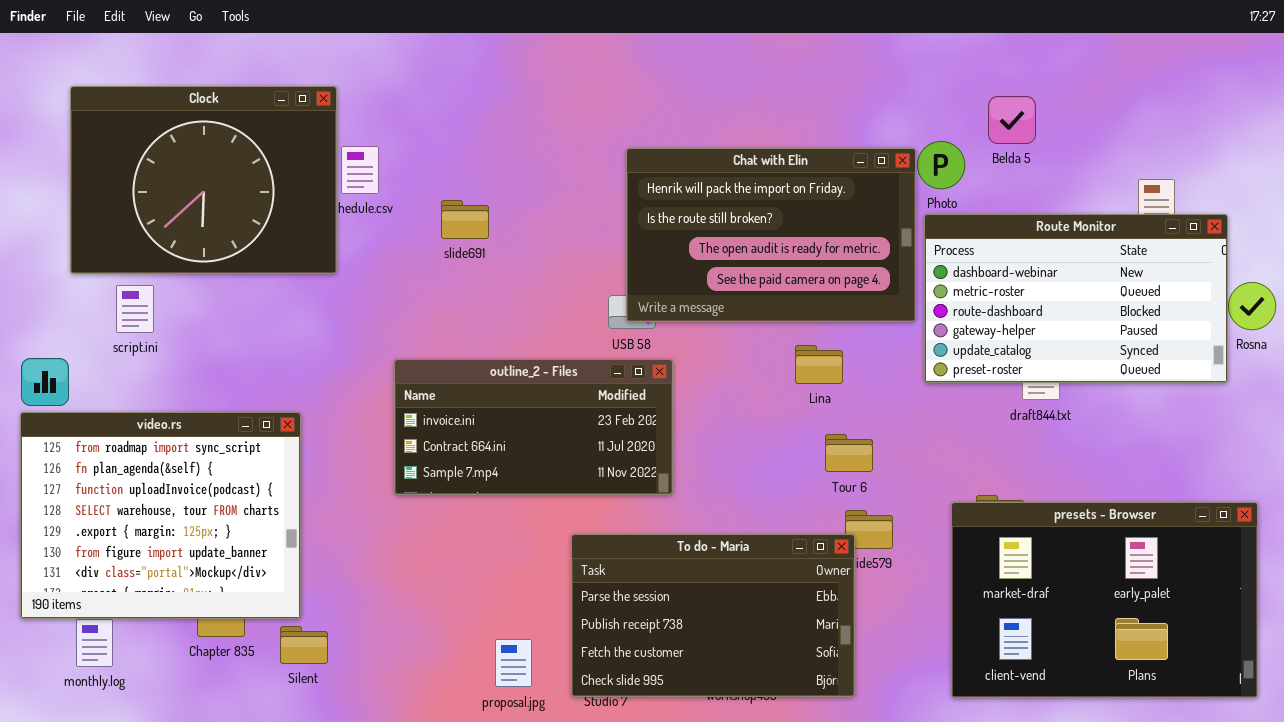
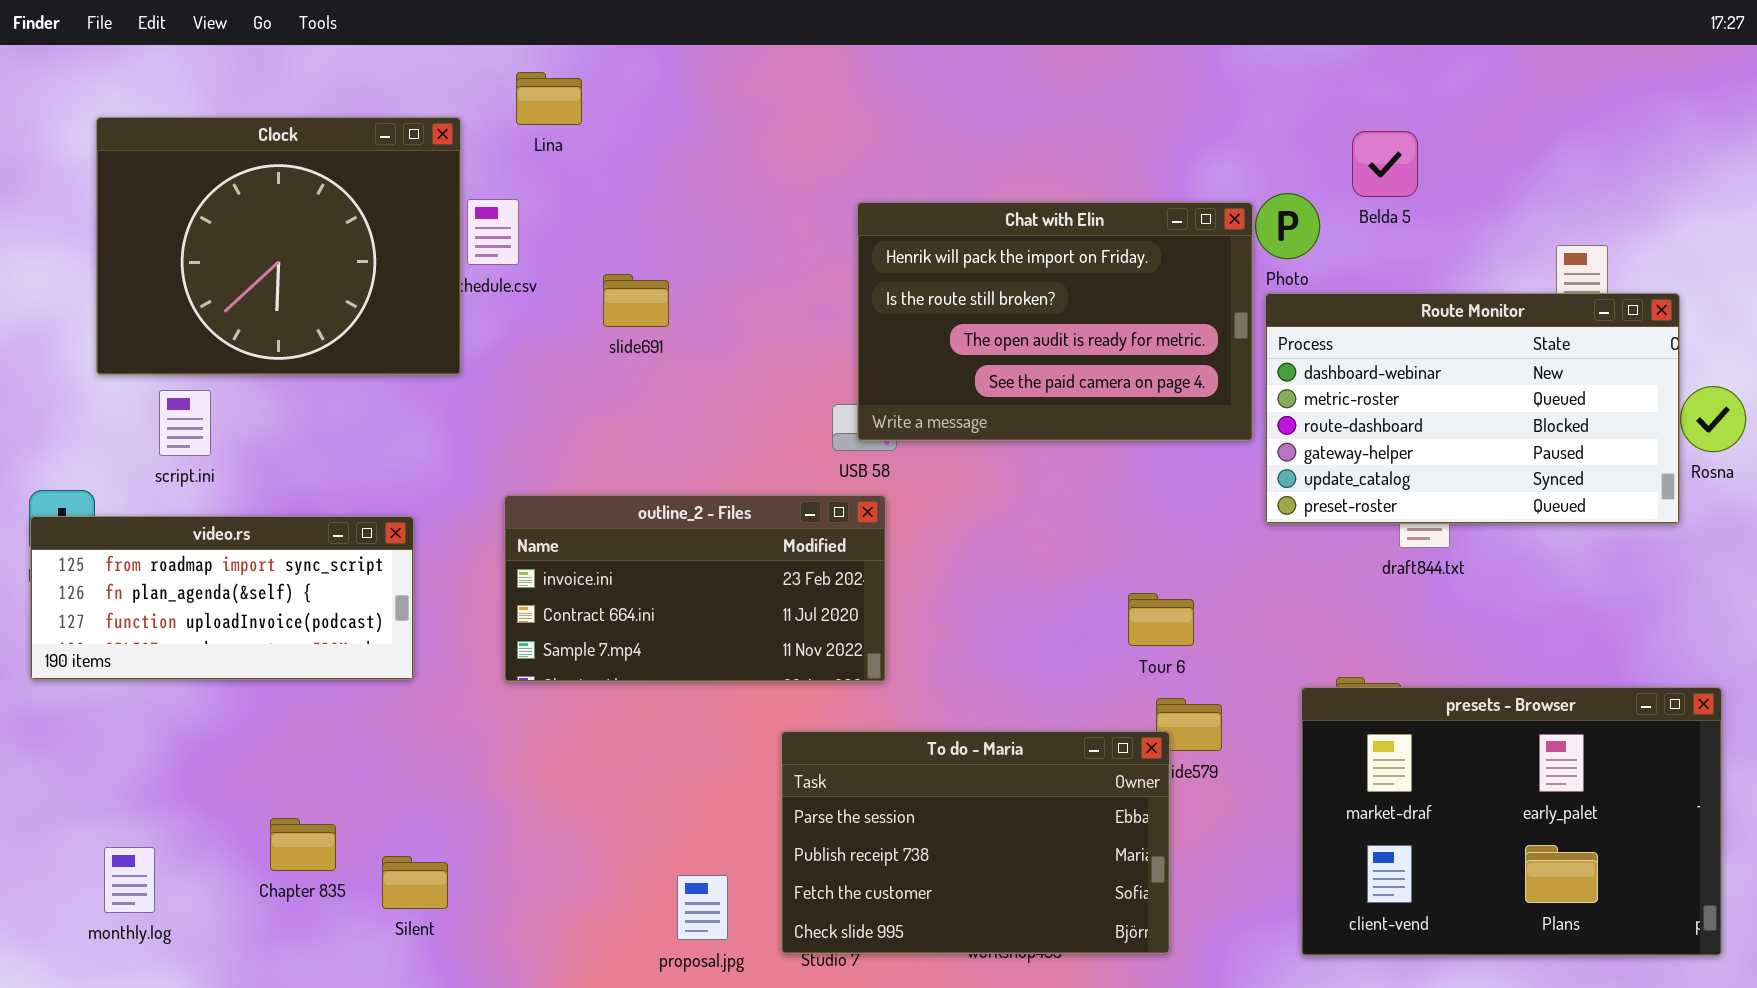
Lina: [795,345,843,384] -> [516,72,582,125], moved
outline_2 - Files: [394,359,673,495] -> [504,495,886,682], moved
video.rs: [20,412,301,619] -> [30,516,414,680], moved, resized

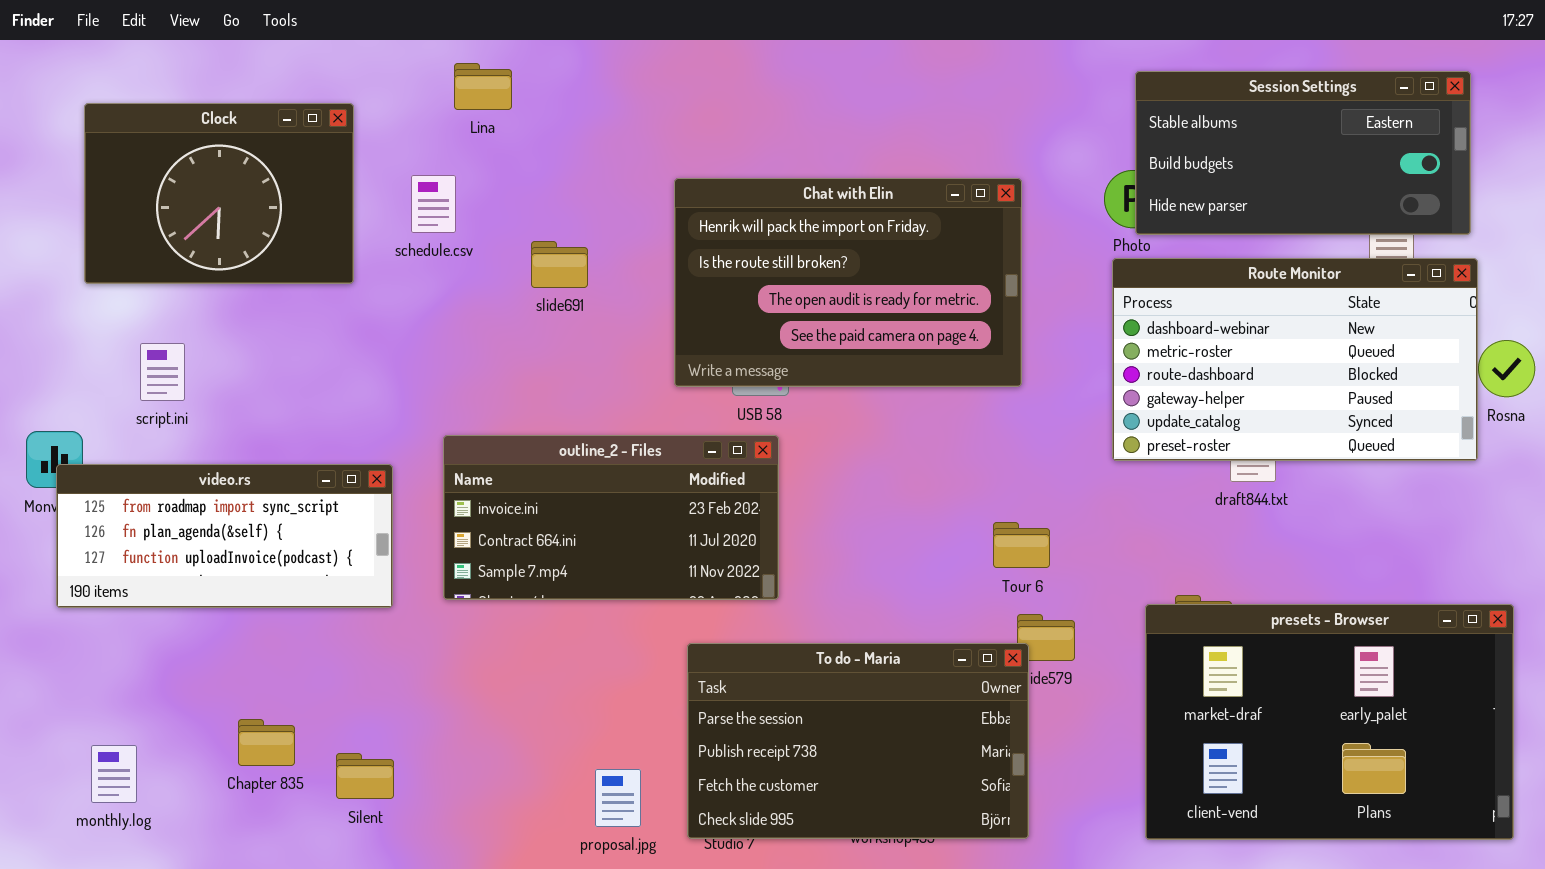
Session Settings: none -> [1135,71,1471,235], opened
Clock: [96,117,461,375] -> [84,103,354,284], resized
Chat with Elin: [857,202,1253,441] -> [674,178,1022,387], moved
video.rs: [30,516,414,680] -> [56,464,393,608], moved

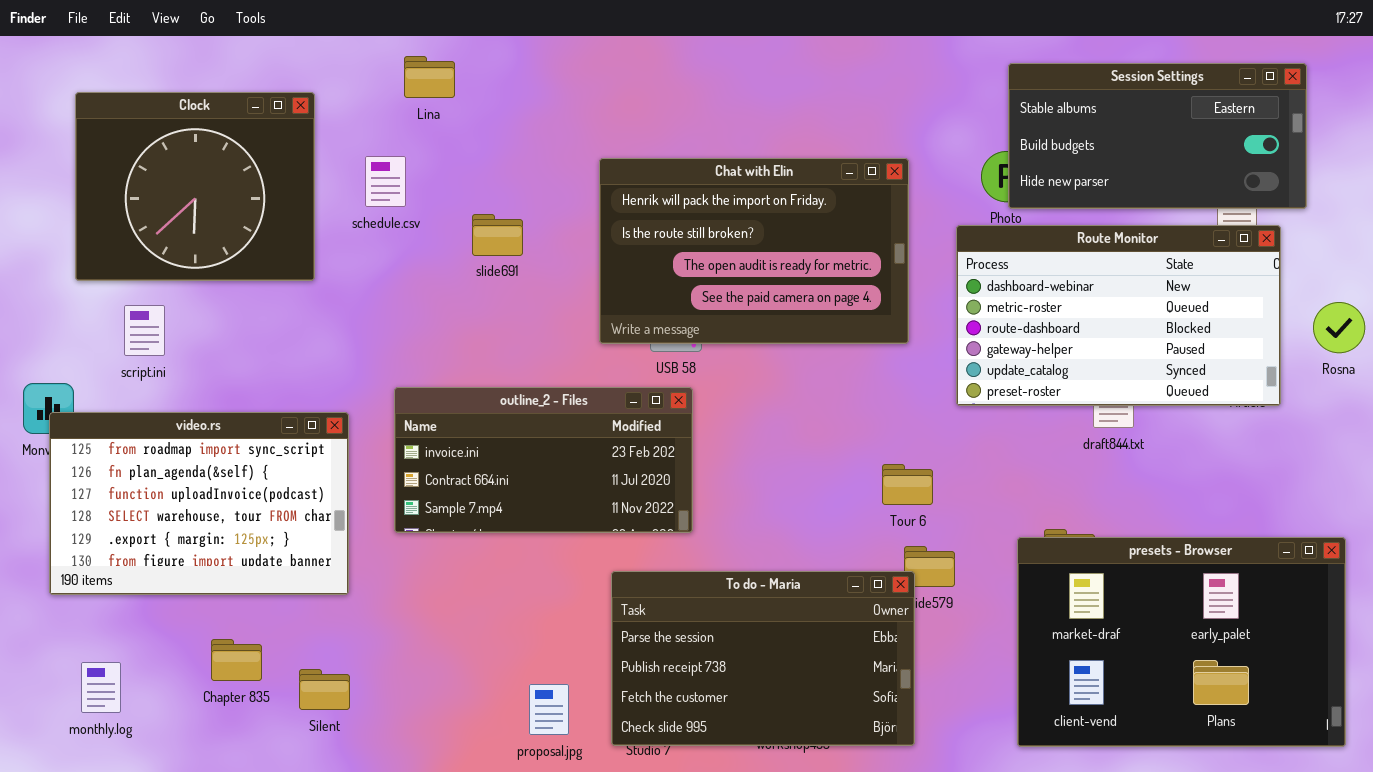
Clock: [84,103,354,284] -> [75,92,315,281], resized
Route Monitor: [1112,258,1478,461] -> [956,225,1281,406], moved
video.rs: [56,464,393,608] -> [49,412,349,595], resized

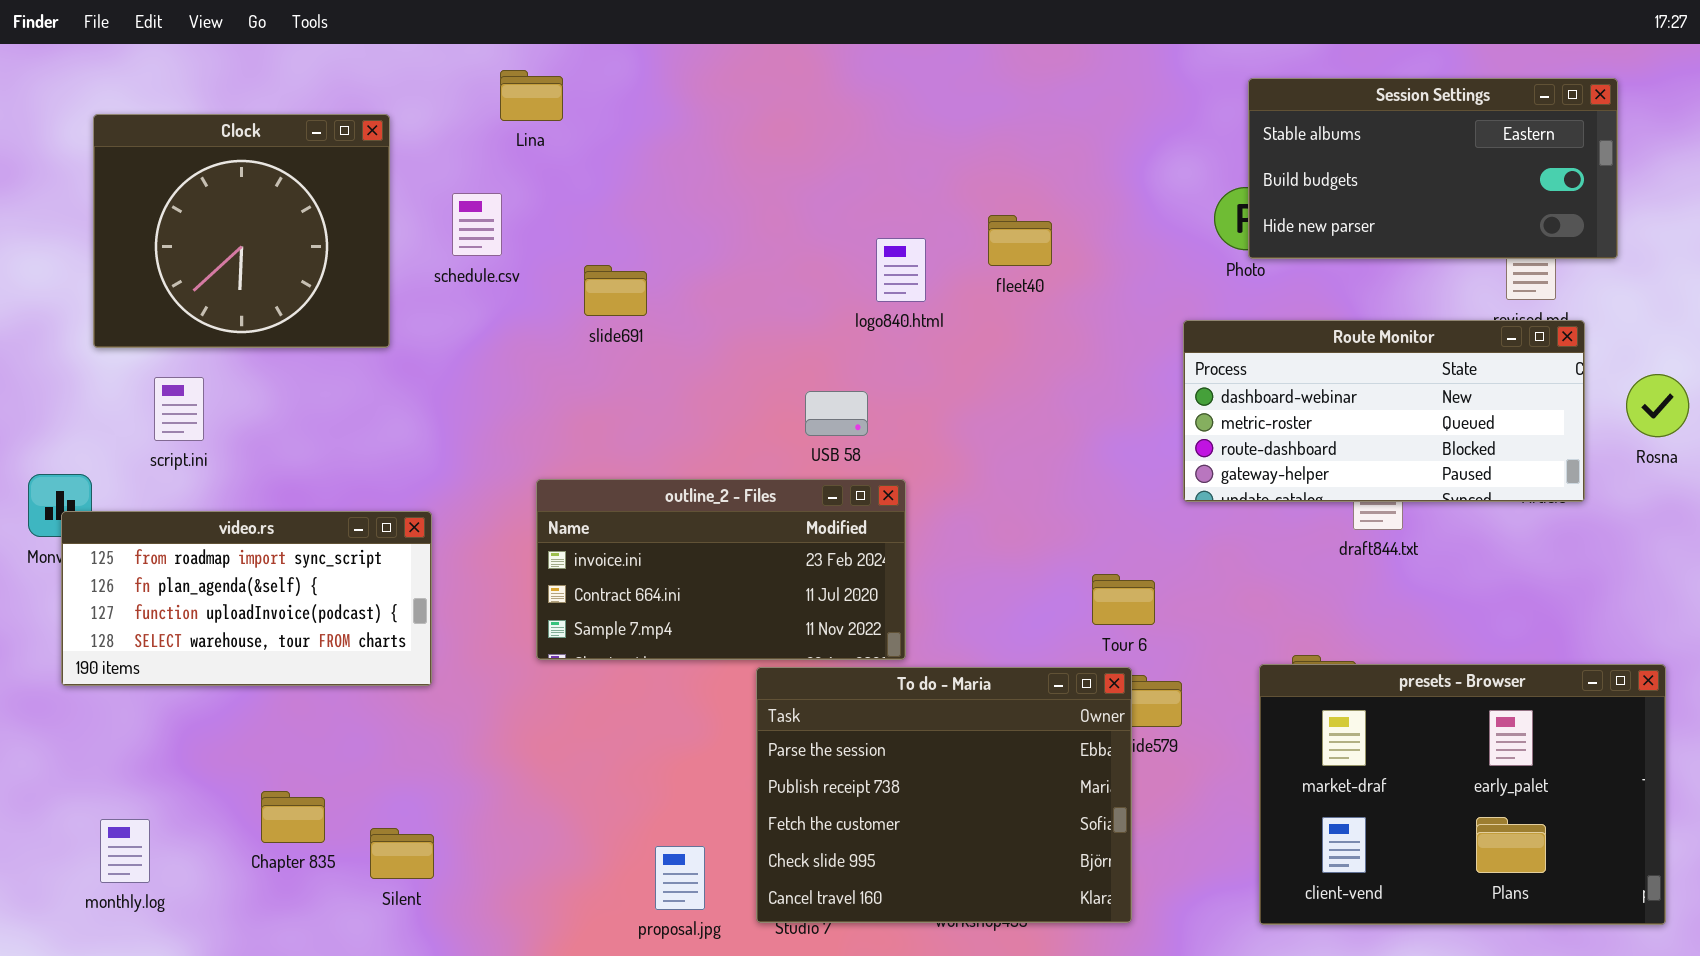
Chat with Elin: [599,158,909,344] -> none, closed
Route Monitor: [956,225,1281,406] -> [1183,320,1585,502], resized
outline_2 - Files: [394,387,693,533] -> [536,479,906,660], moved
video.rs: [49,412,349,595] -> [61,511,432,686], resized
To do - Maria: [611,571,915,746] -> [756,667,1132,923], resized

